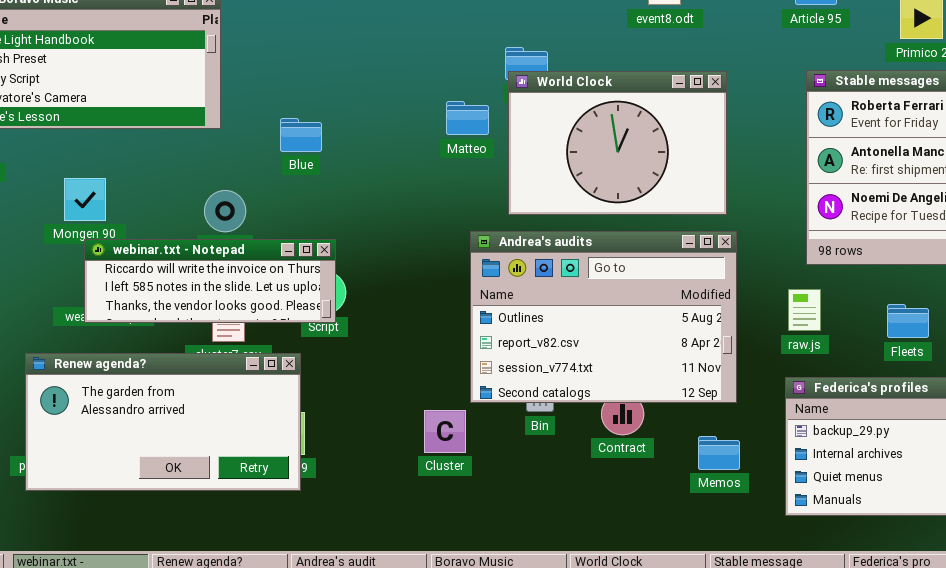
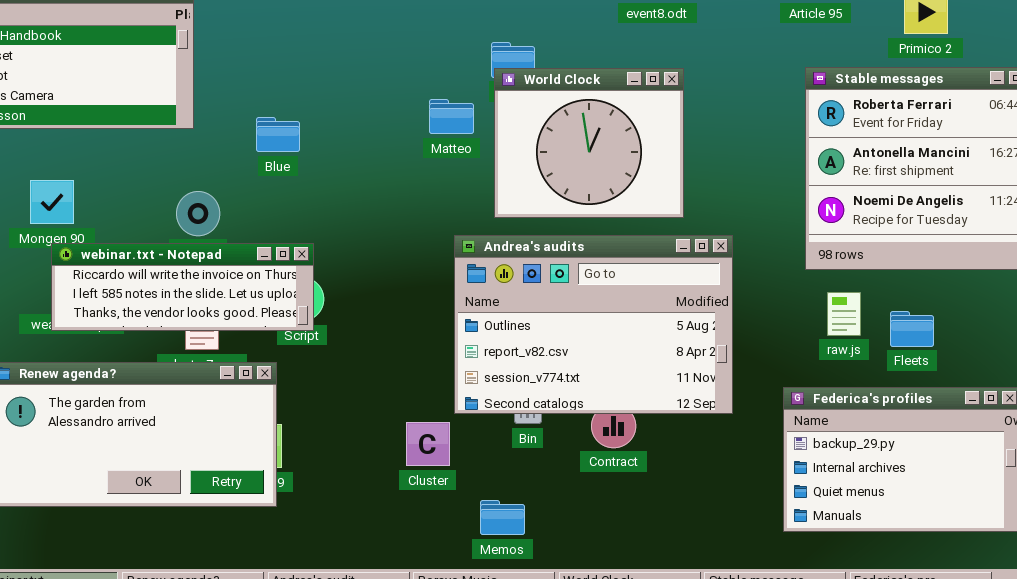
World Clock: [508,71,727,215] -> [494,68,684,218], resized
raw.js: [788,289,821,331] -> [827,292,861,336], moved
Memos: [698,436,740,470] -> [480,500,525,535], moved

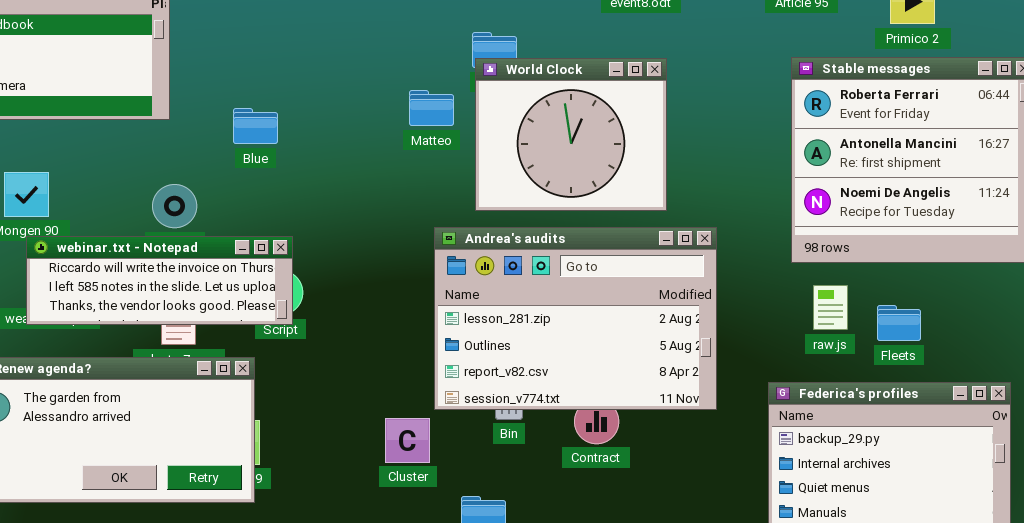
Andrea's audits: [454,235,733,414] -> [434,227,717,410], scrolled up 1 row

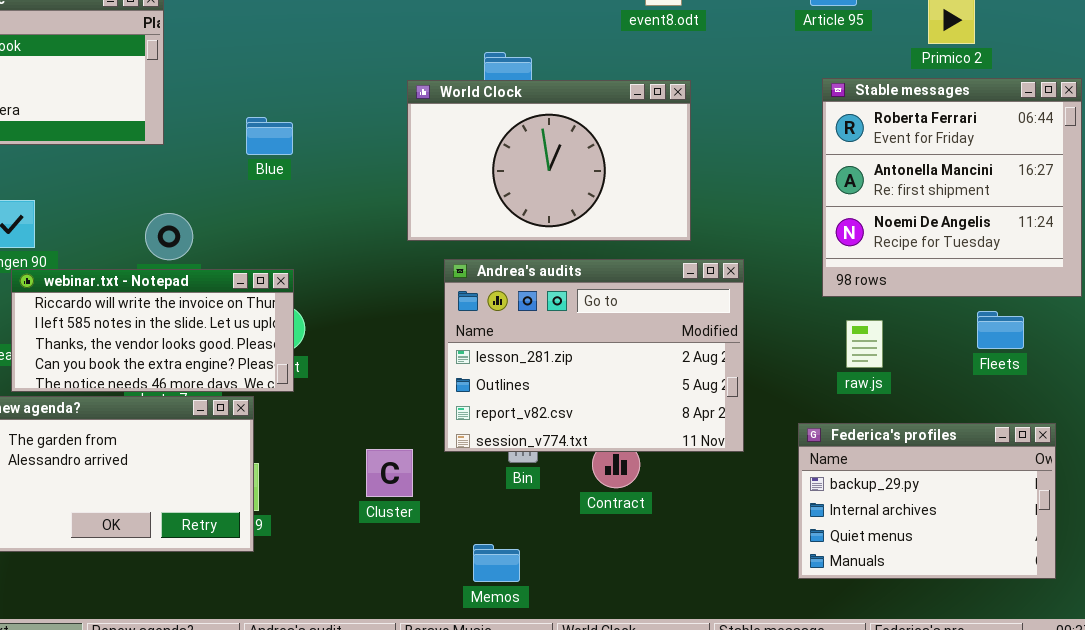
World Clock: [475,58,667,211] -> [407,80,691,241], resized
Blue: [233,108,278,144] -> [246,117,293,155], moved
webinar.txt - Notepad: [26,236,293,325] -> [11,269,294,392], resized
Fleets: [877,305,921,341] -> [977,311,1024,349], moved
Cluster: [385,418,430,463] -> [366,449,413,497], moved

